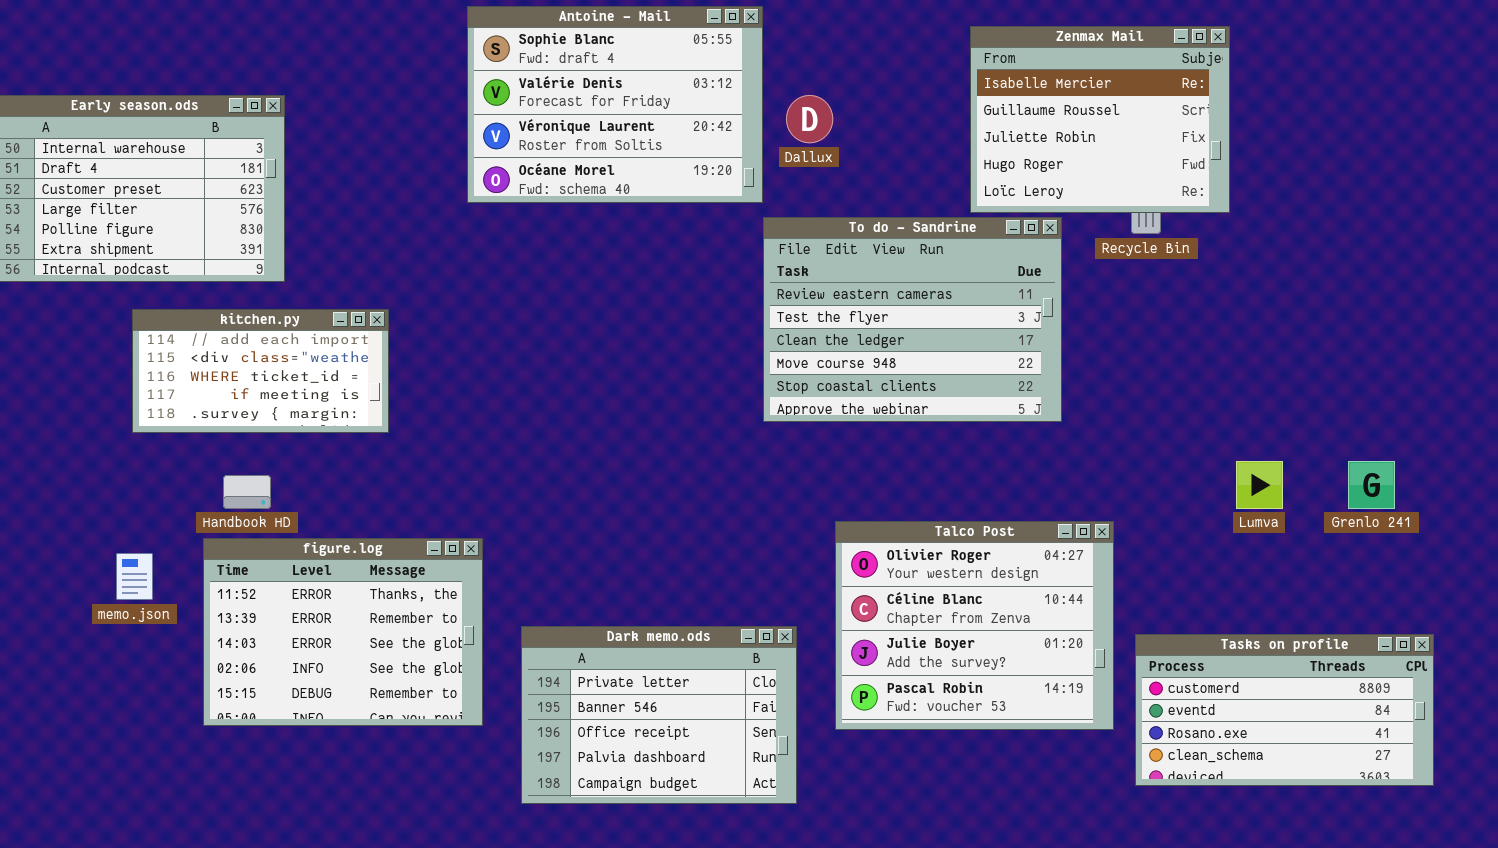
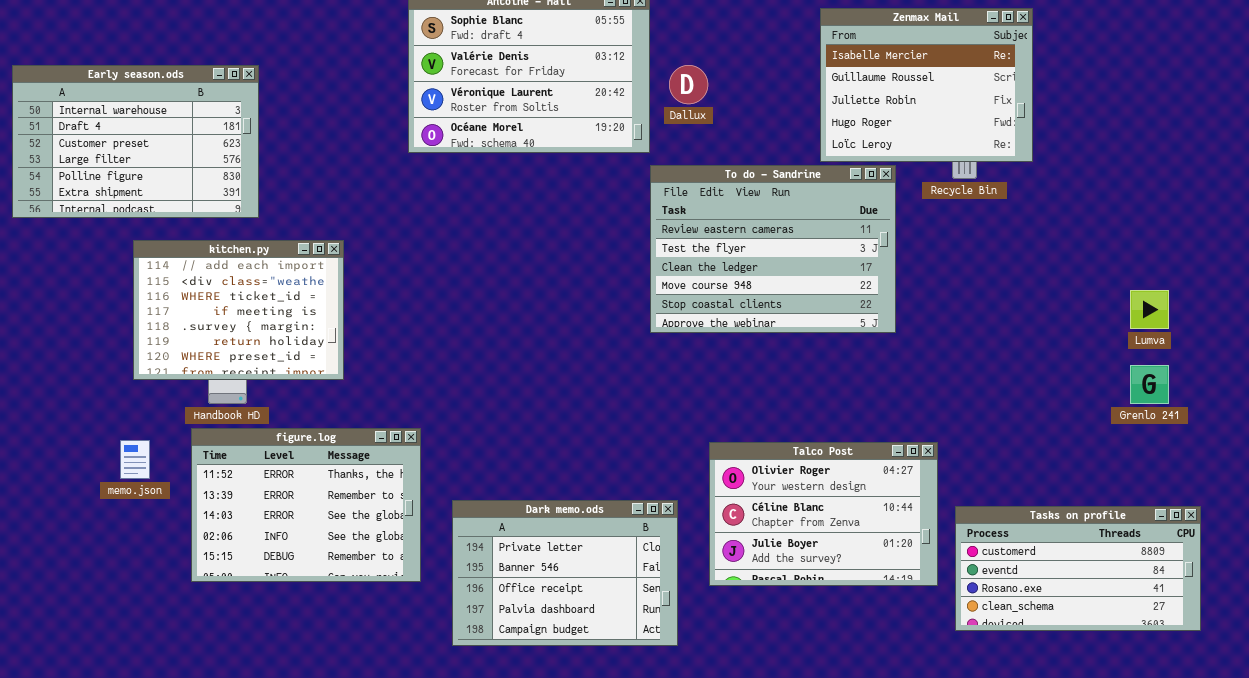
kitchen.py: [132,309,389,433] -> [133,240,344,380], resized
Lumva: [1236,461,1283,509] -> [1130,290,1169,329], moved
Talco Post: [835,521,1114,730] -> [709,442,938,586], resized

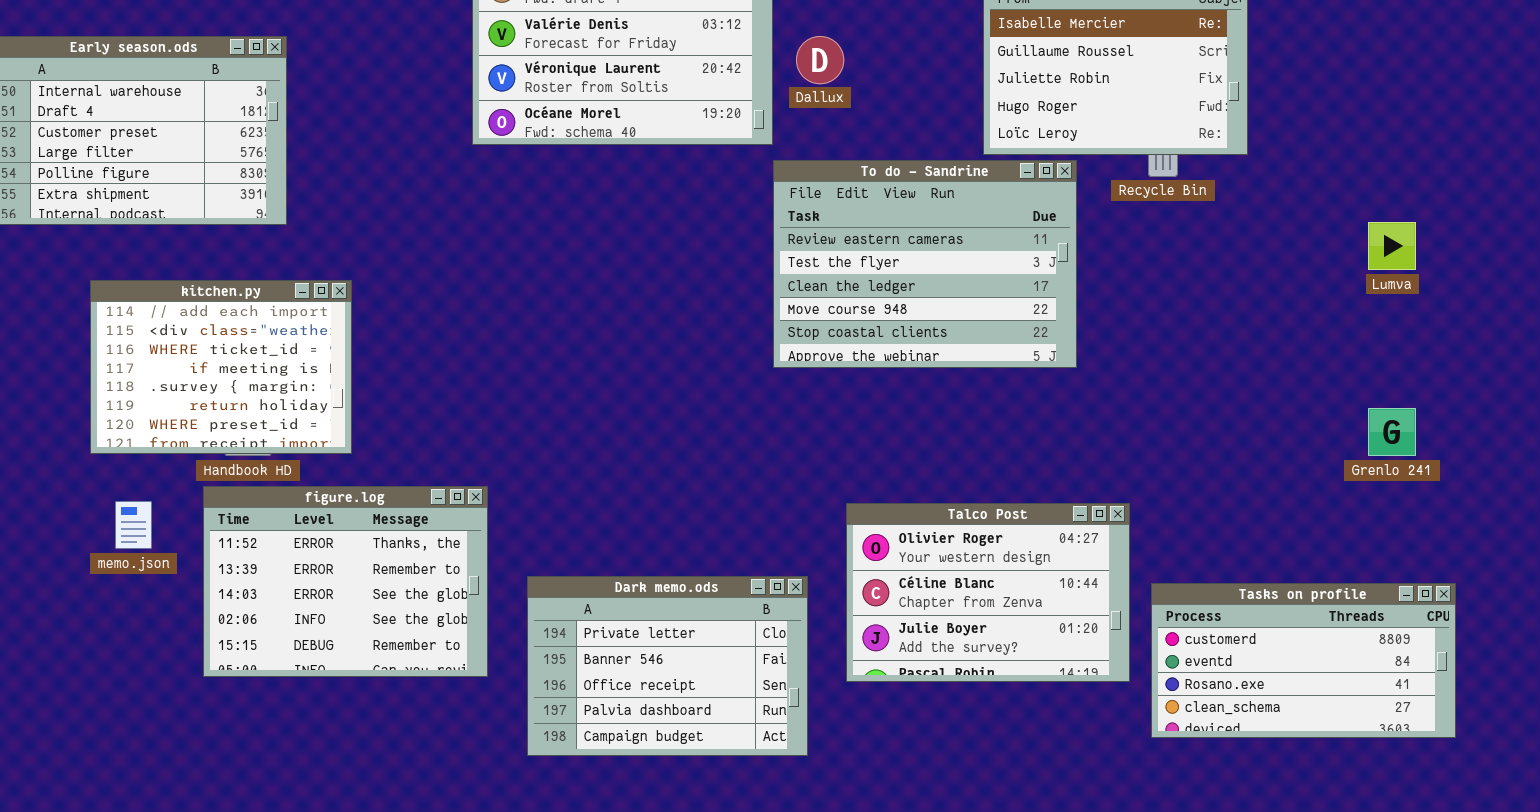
kitchen.py: [133,240,344,380] -> [90,280,352,454], moved
Lumva: [1130,290,1169,329] -> [1368,222,1416,270], moved

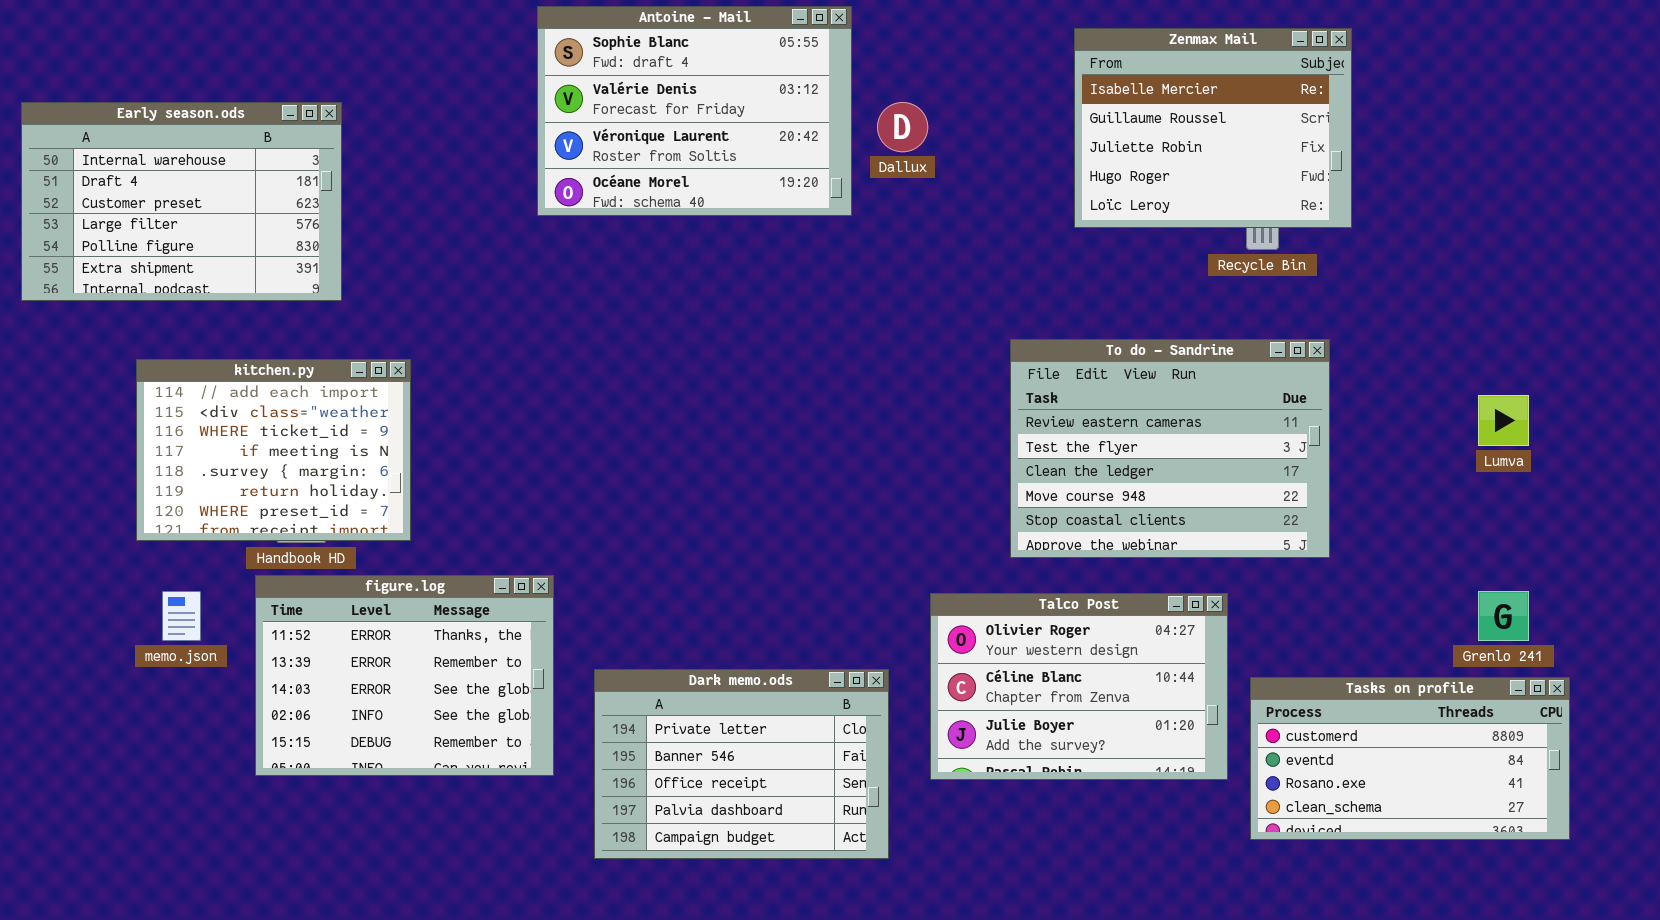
To do - Sandrine: [773,160,1077,368] -> [1010,339,1330,558], moved
Lumva: [1368,222,1416,270] -> [1478,395,1529,446], moved
Grenlo 241: [1368,408,1416,456] -> [1478,591,1529,641], moved

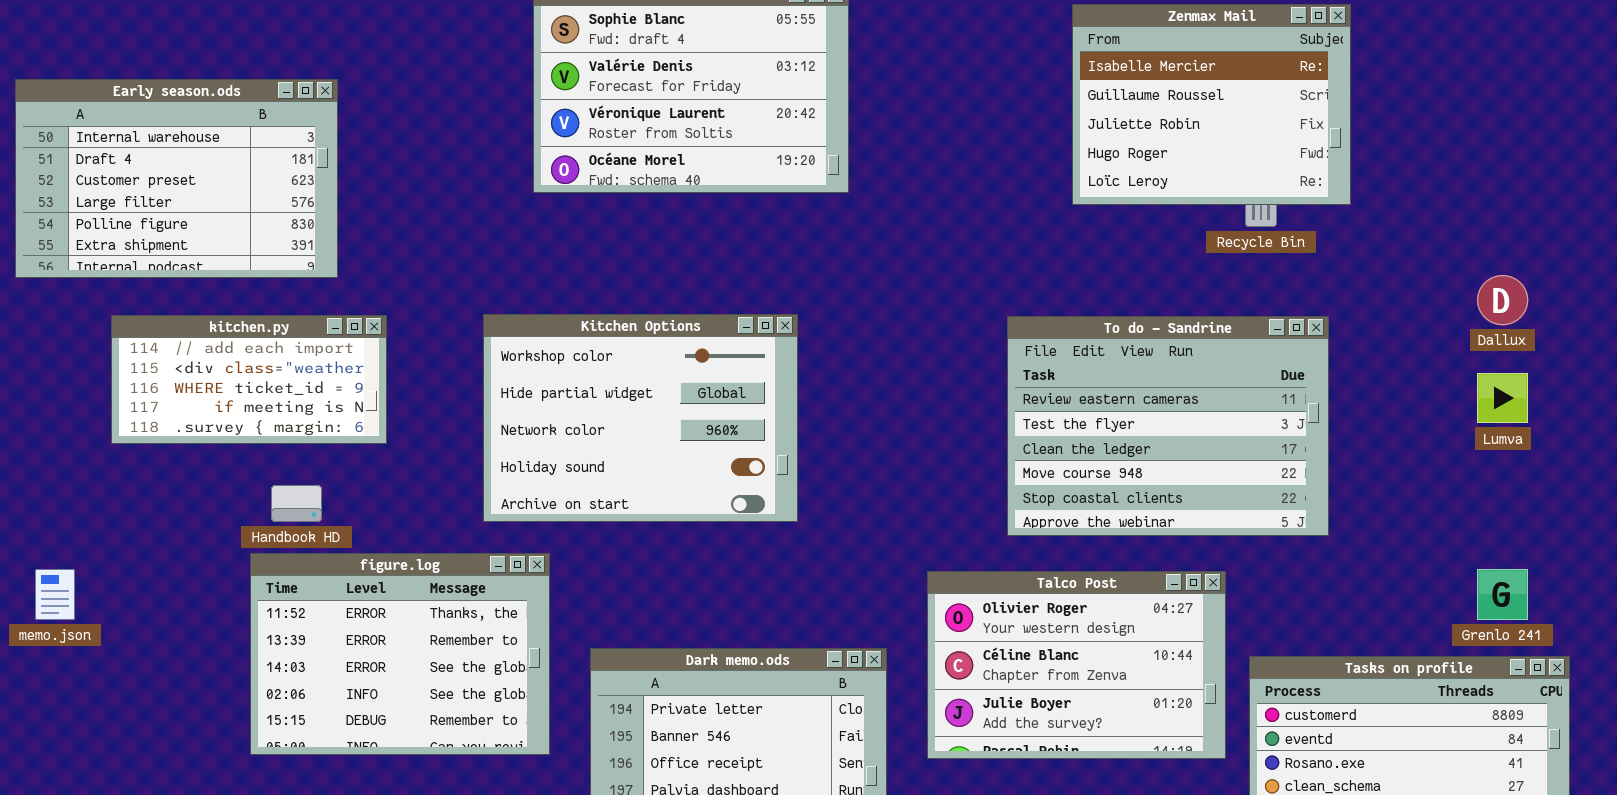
Dallux: [877,102,928,152] -> [1477,275,1528,325], moved
Kitchen Options: none -> [483,314,798,522], opened
kitchen.py: [136,359,411,541] -> [111,315,387,444], moved, resized
memo.json: [162,591,201,641] -> [35,569,75,620], moved

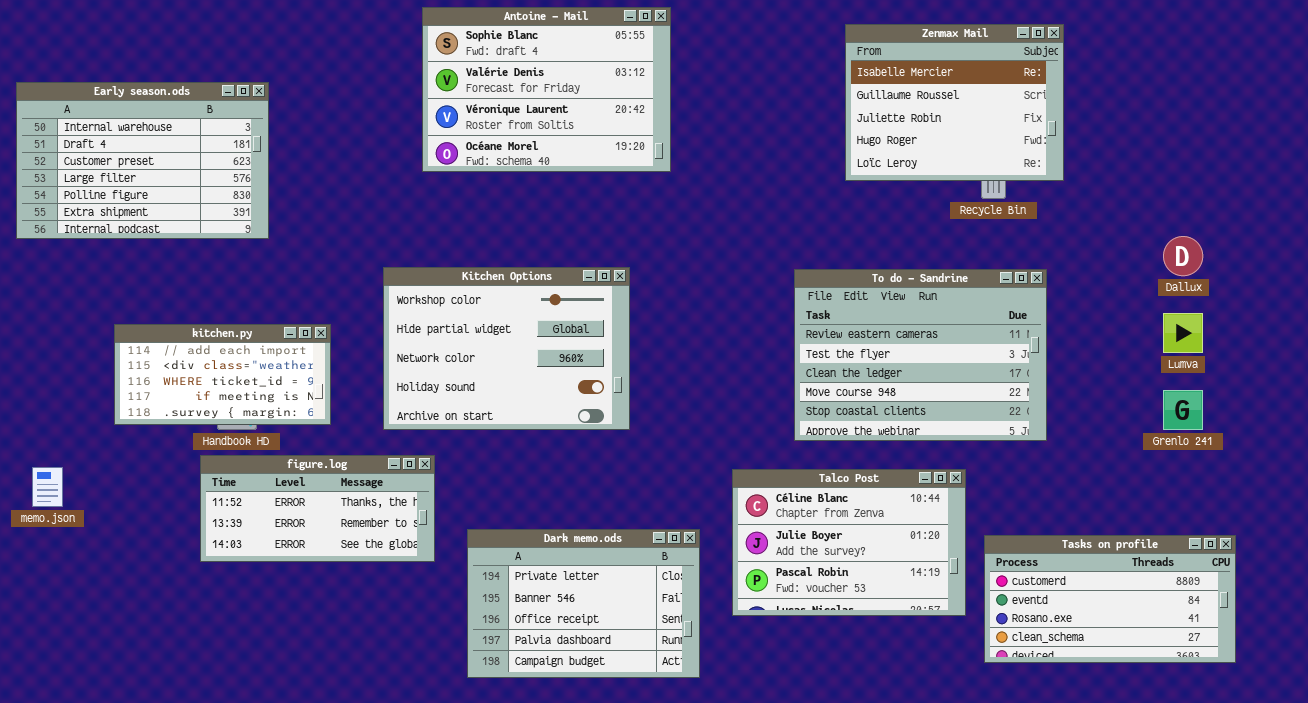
kitchen.py: [111,315,387,444] -> [114,324,331,425], moved
figure.log: [250,553,550,755] -> [200,455,435,562], resized
Grenlo 241: [1477,569,1528,620] -> [1163,390,1203,430], moved
Talco Post: [927,571,1226,759] -> [732,469,966,616], scrolled down 1 row

